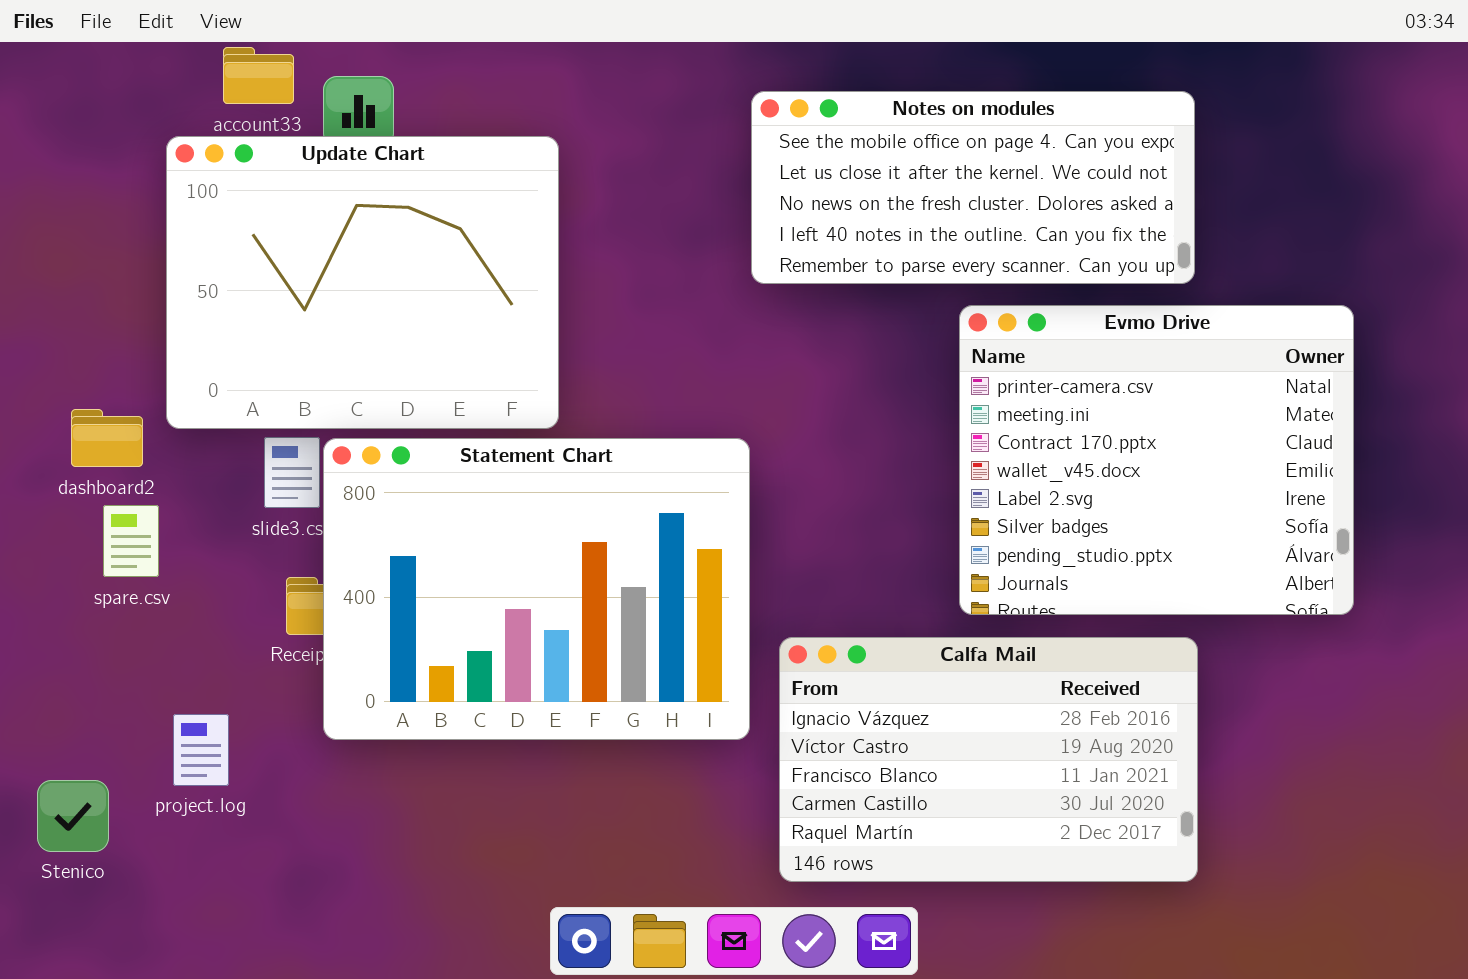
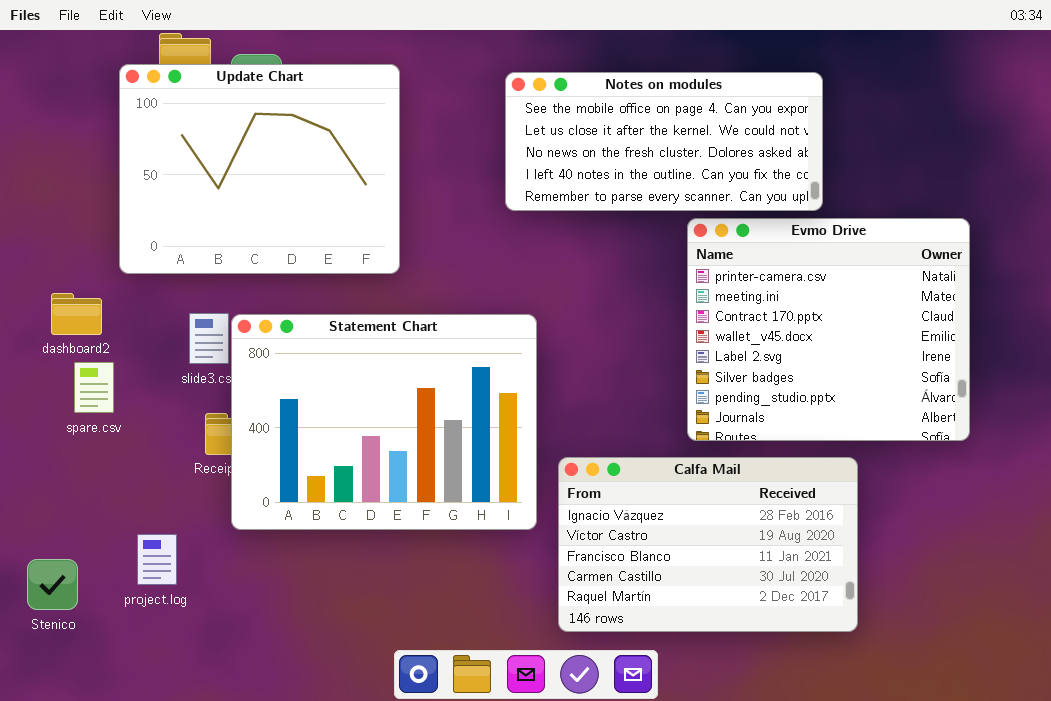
Notes on modules: [751,91,1195,284] -> [505,72,823,211], moved
Update Chart: [166,136,559,429] -> [119,64,400,274], moved
project.log: [173,714,229,786] -> [137,534,177,585], moved

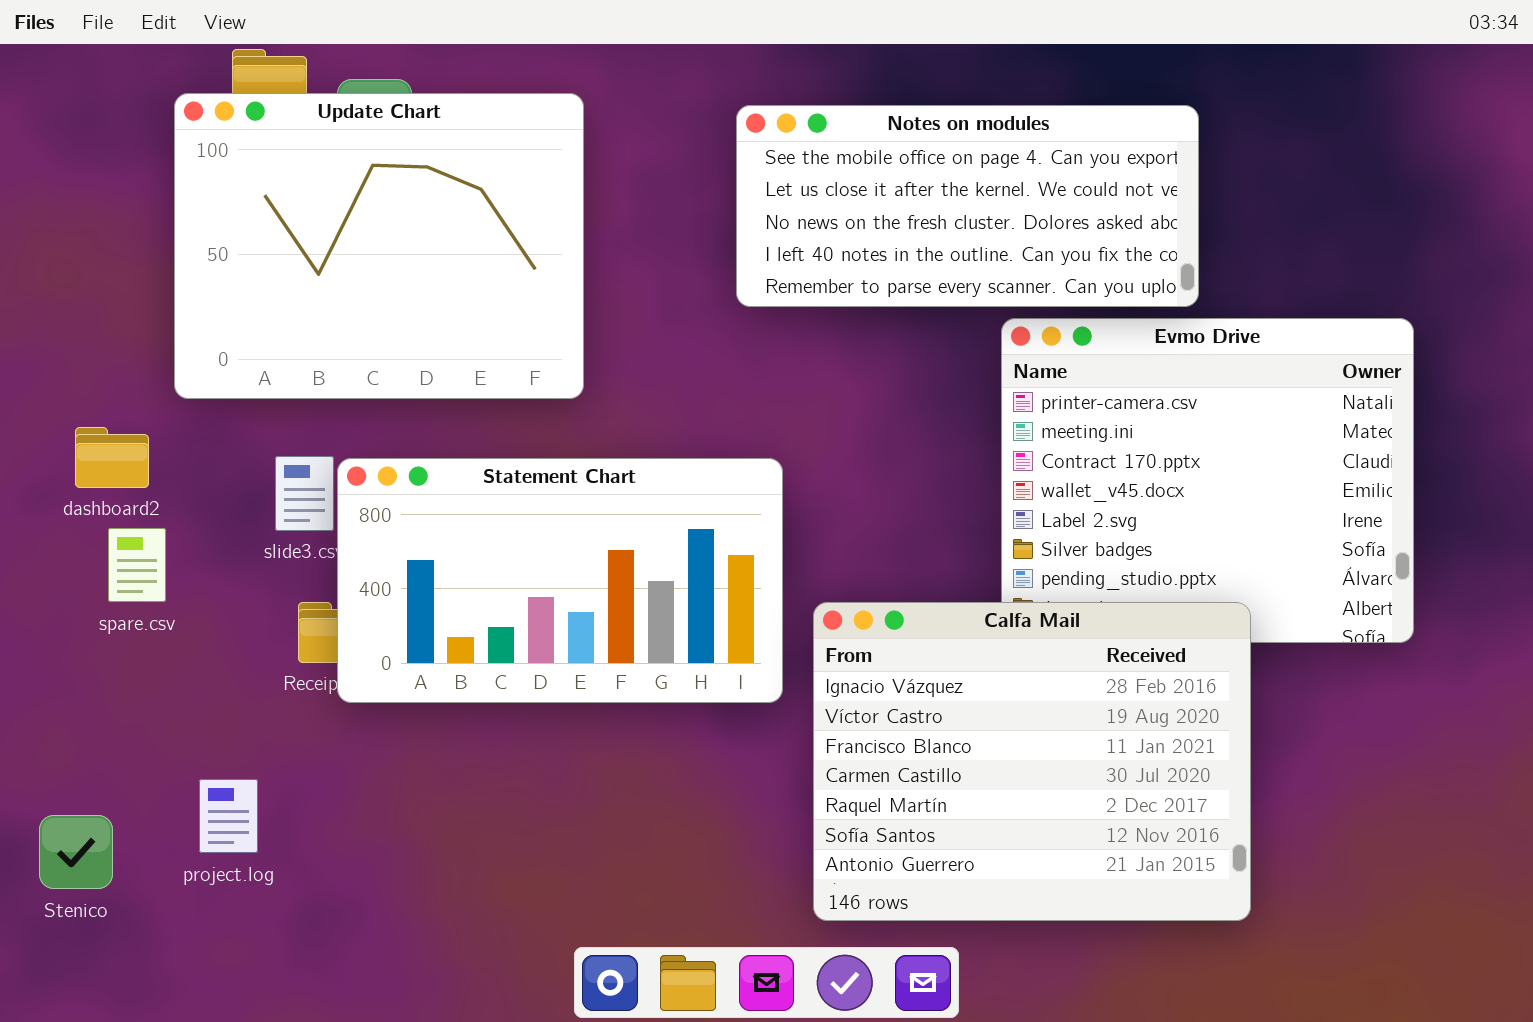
Statement Chart: [231,314,537,530] -> [337,458,783,703], resized
Calfa Mail: [558,457,858,632] -> [813,602,1251,921], resized

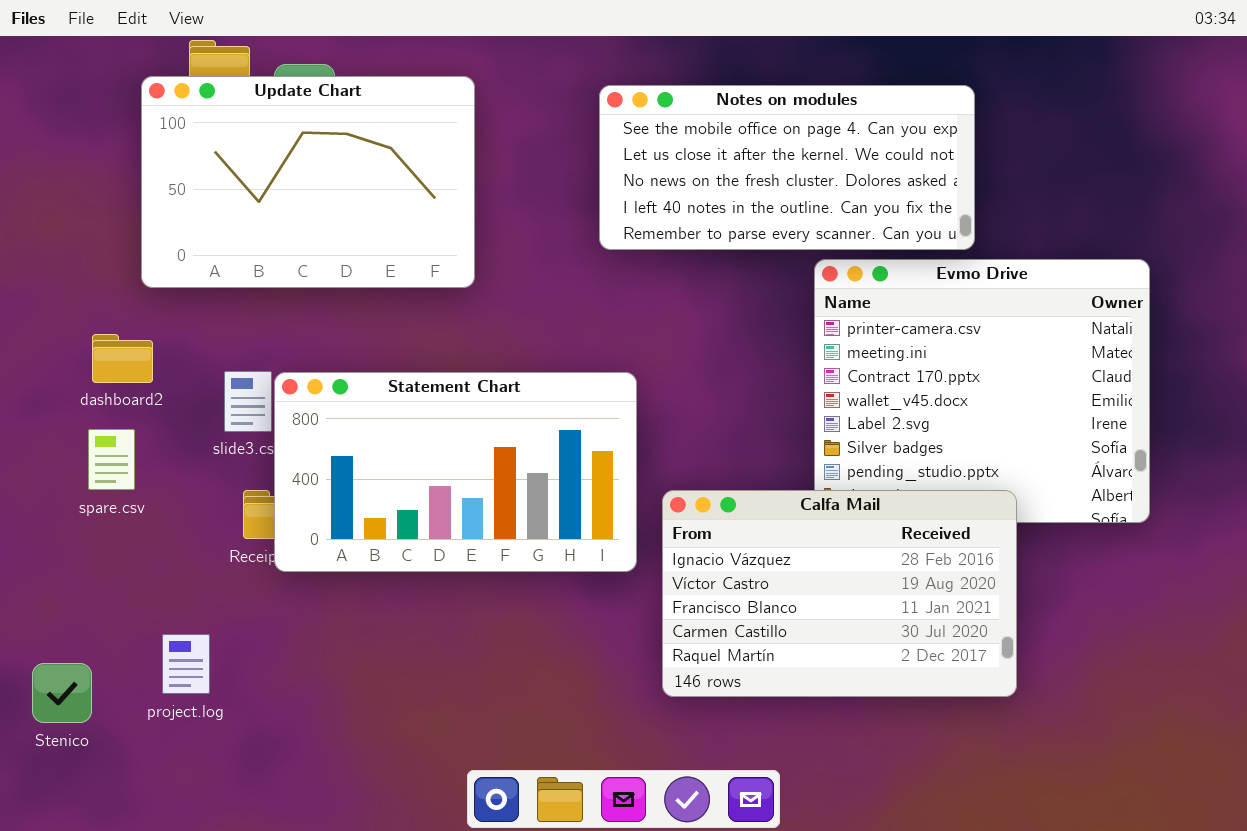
Update Chart: [174,93,584,399] -> [141,76,475,288], resized
dashboard2: [75,427,149,488] -> [92,334,153,383], moved
Calfa Mail: [813,602,1251,921] -> [662,490,1017,697], resized

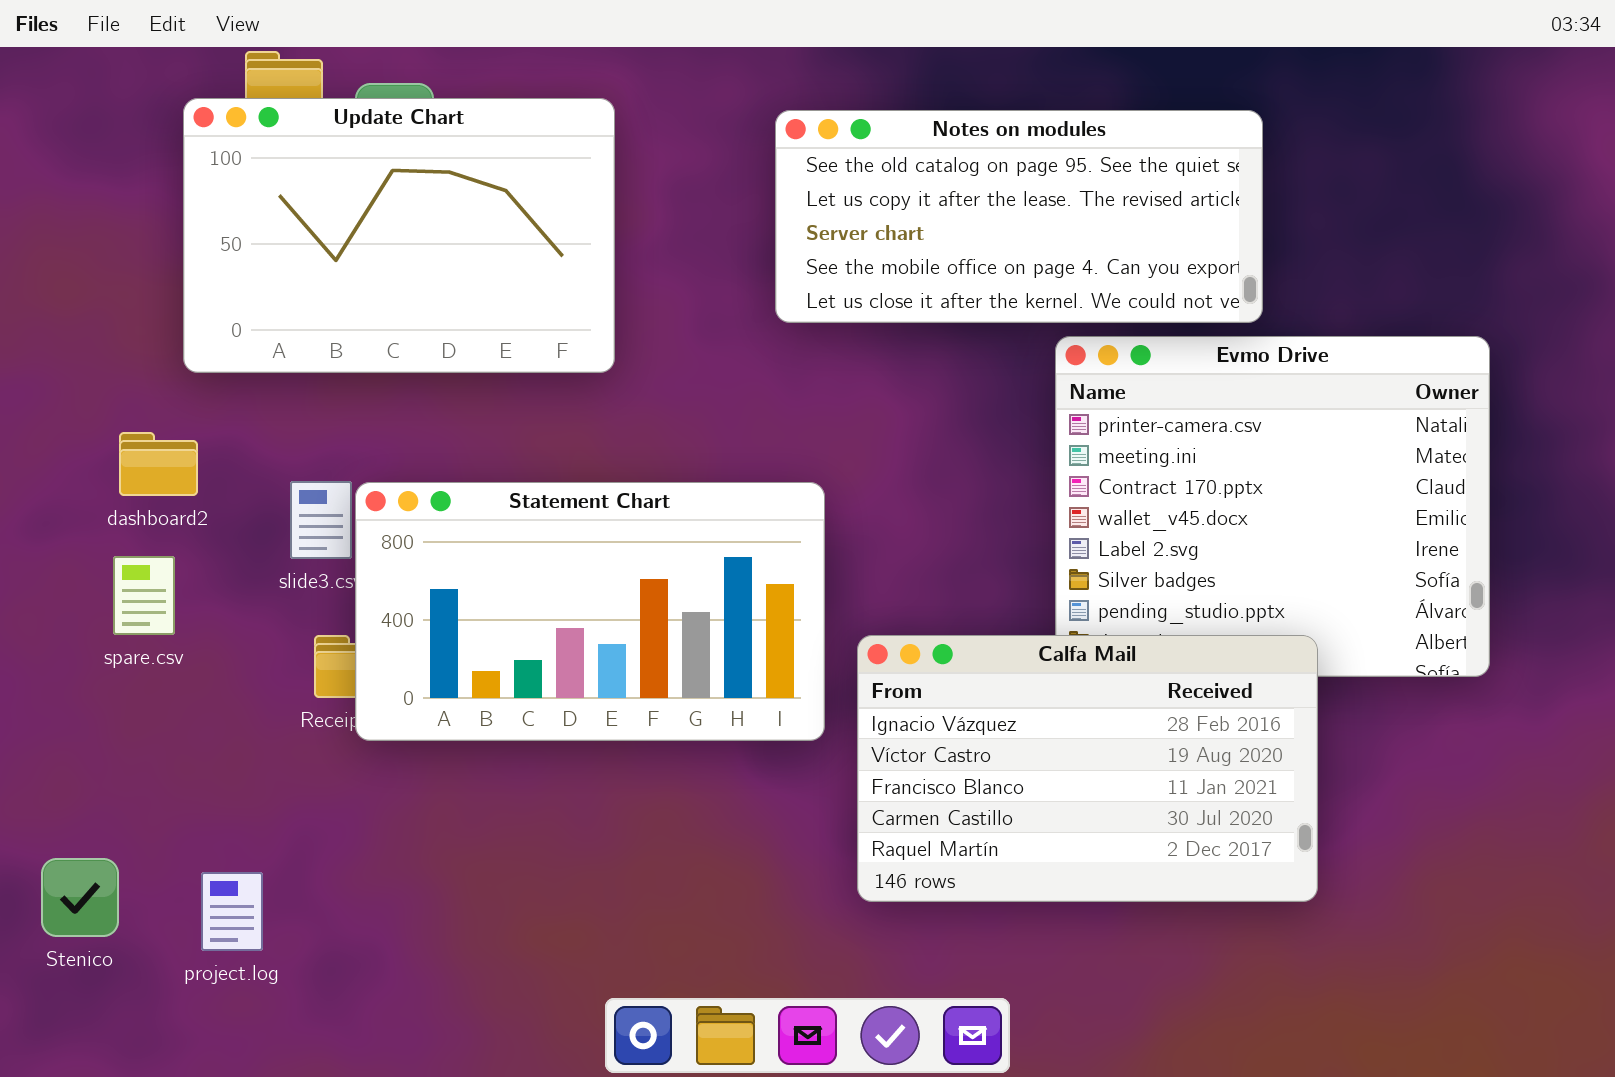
Notes on modules: [599,85,975,250] -> [775,110,1263,323], scrolled up 3 rows
project.log: [162,634,210,694] -> [201,872,263,951], moved

